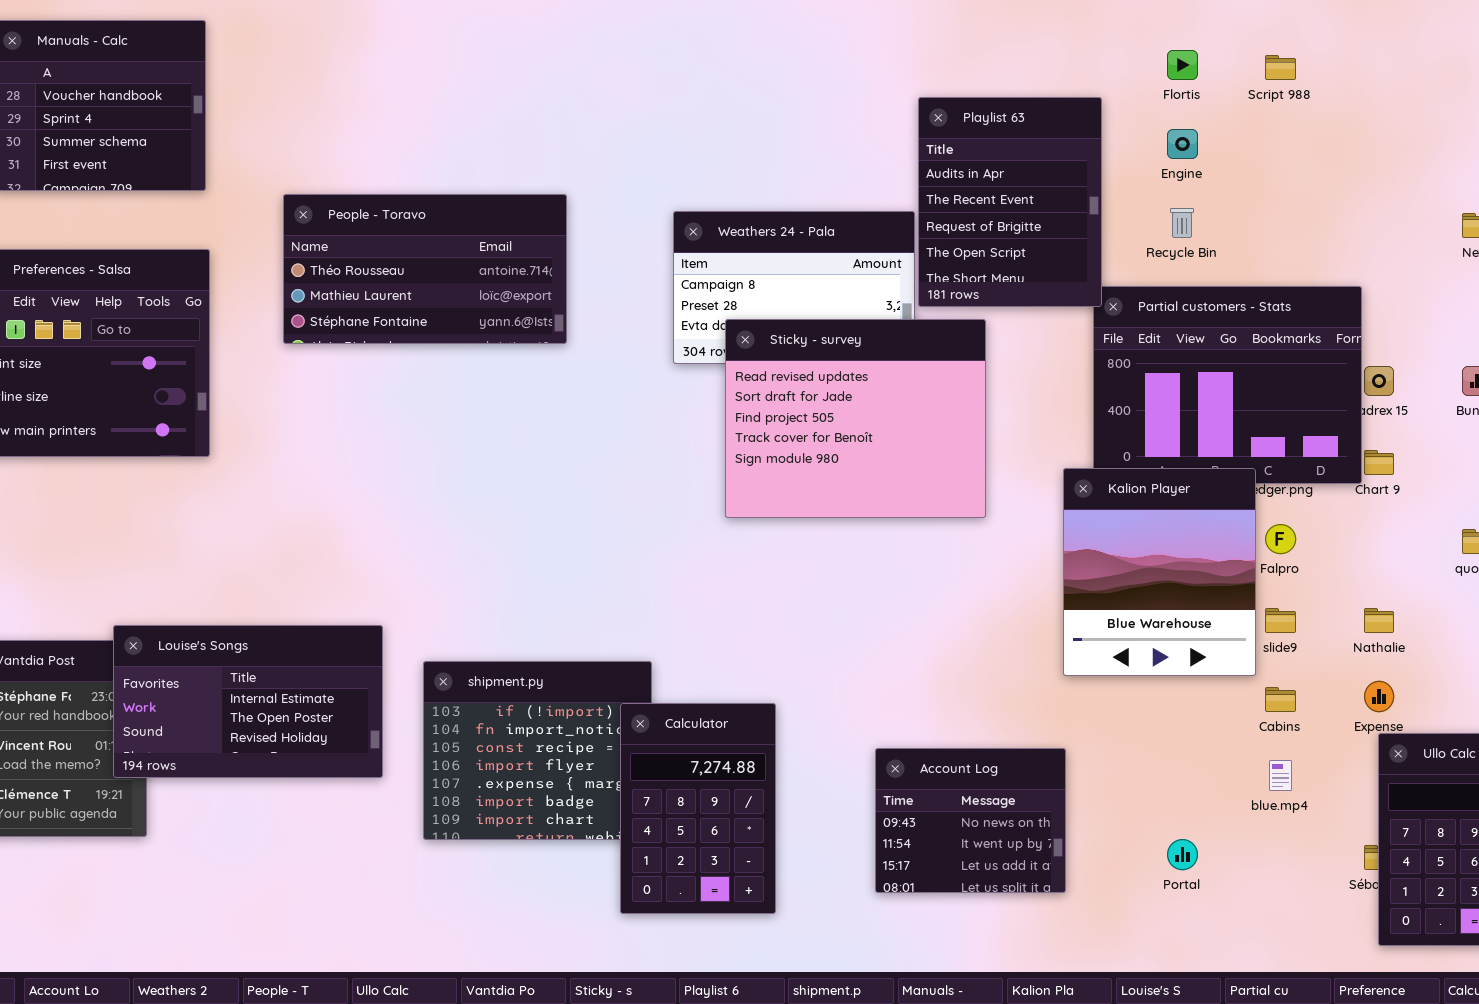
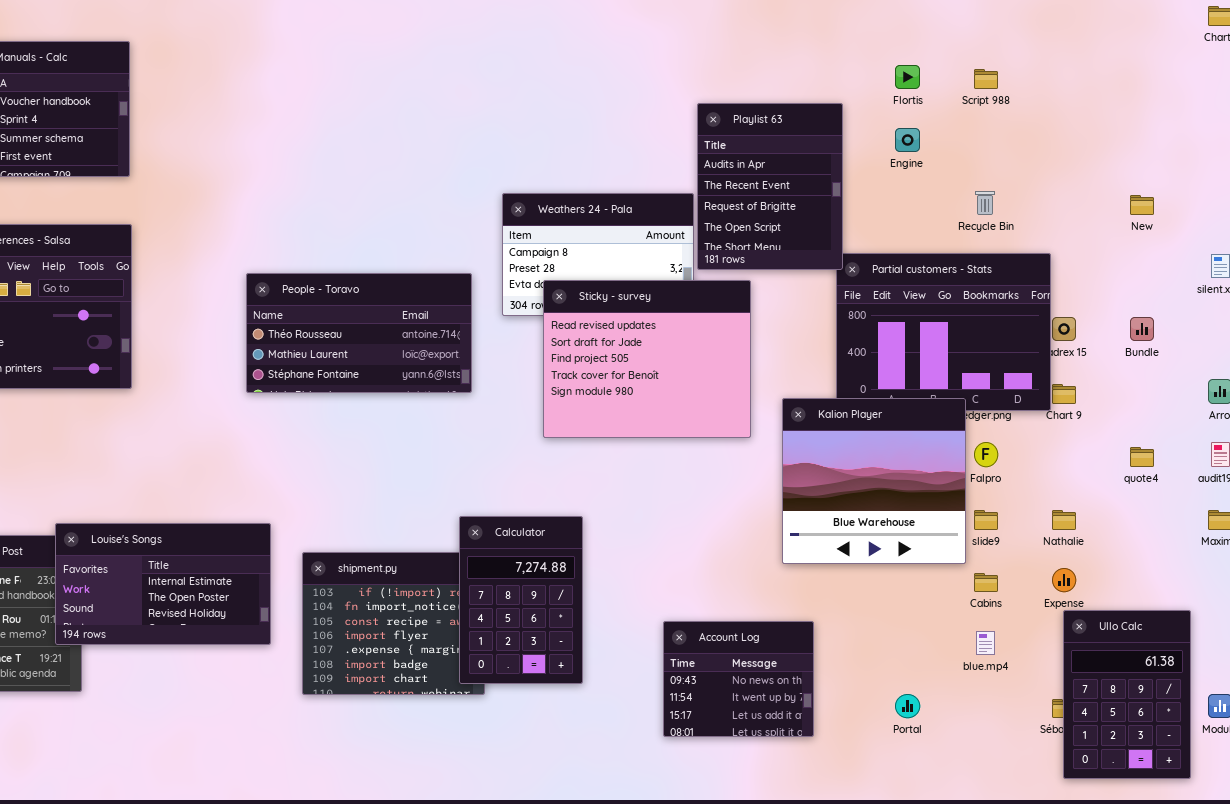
People - Toravo: [283,194,567,344] -> [246,273,472,393], moved
Recycle Bin: [1170,208,1194,238] -> [975,191,995,215], moved
Kalion Player: [1063,468,1256,676] -> [782,398,966,564], resized
Calculator: [620,703,776,914] -> [459,516,583,684], moved

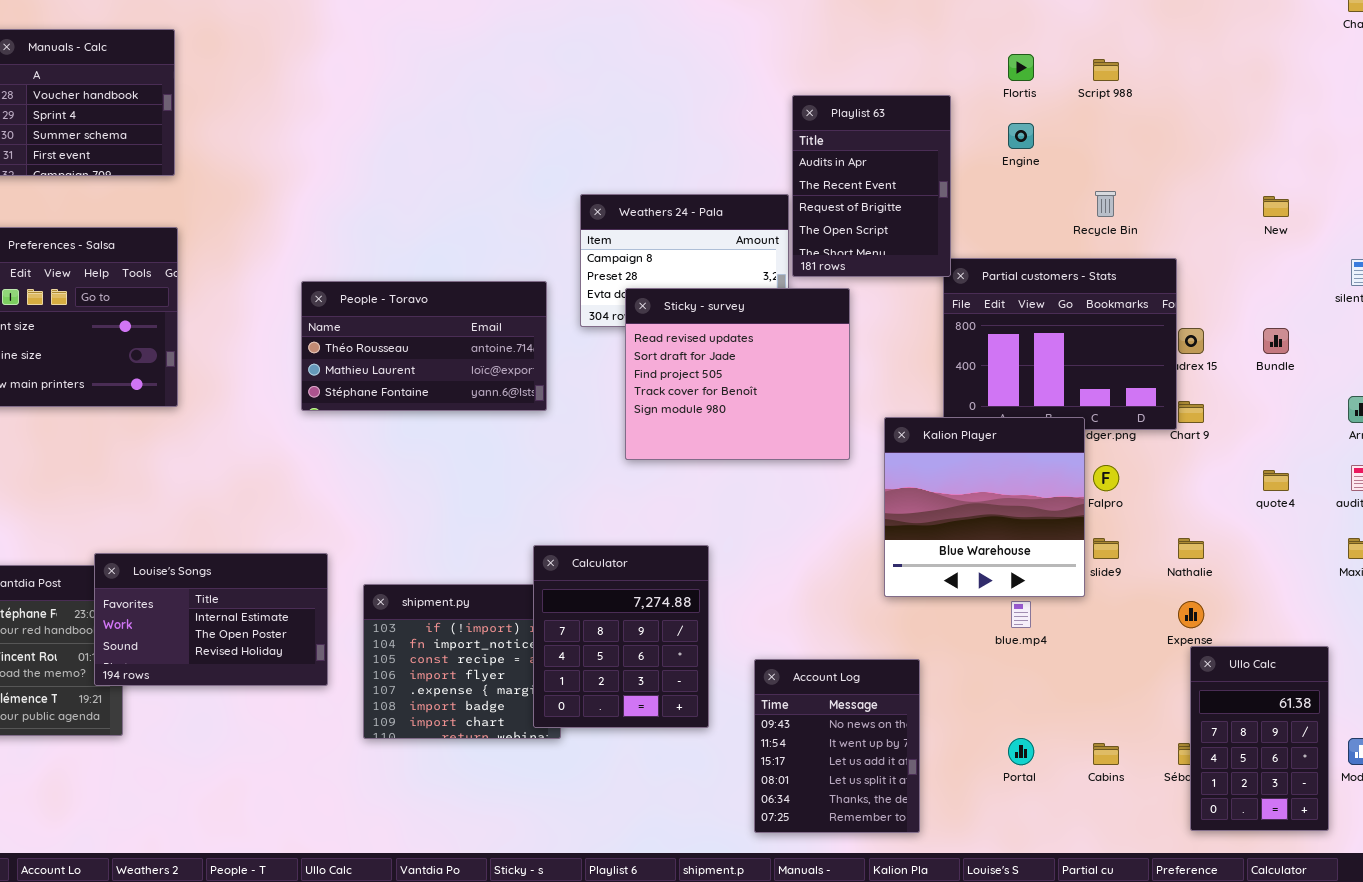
Calculator: [459,516,583,684] -> [533,545,709,728], resized
Cabins: [974,573,998,592] -> [1093,743,1119,765], moved
Account Log: [663,621,814,737] -> [754,659,920,833], resized
blue.mp4: [976,631,995,655] -> [1011,601,1031,628], moved

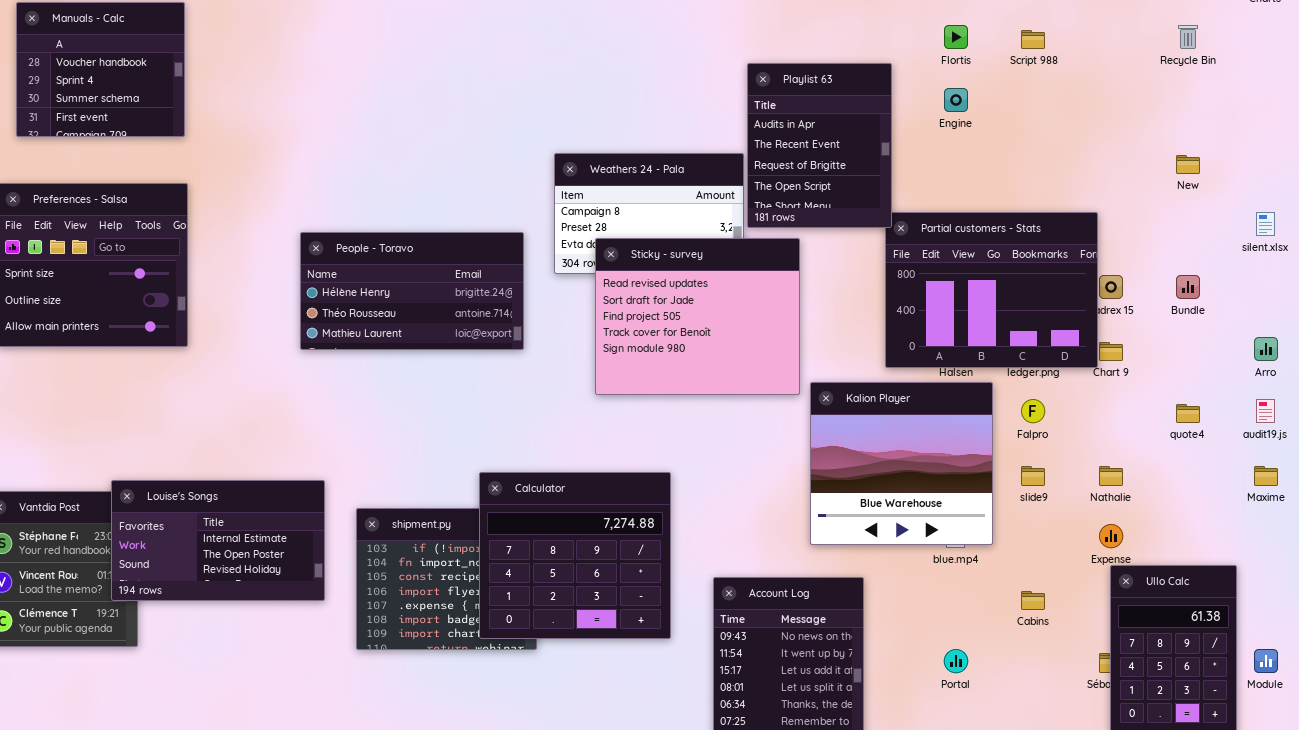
Recycle Bin: [1095,191,1116,217] -> [1178,25,1198,49], moved
People - Toravo: [301,281,547,411] -> [300,232,524,350], scrolled up 1 row
Kalion Player: [884,417,1085,597] -> [810,382,993,545], moved
Calculator: [533,545,709,728] -> [479,472,671,639], resized
Cabins: [1093,743,1119,765] -> [1021,591,1045,610], moved

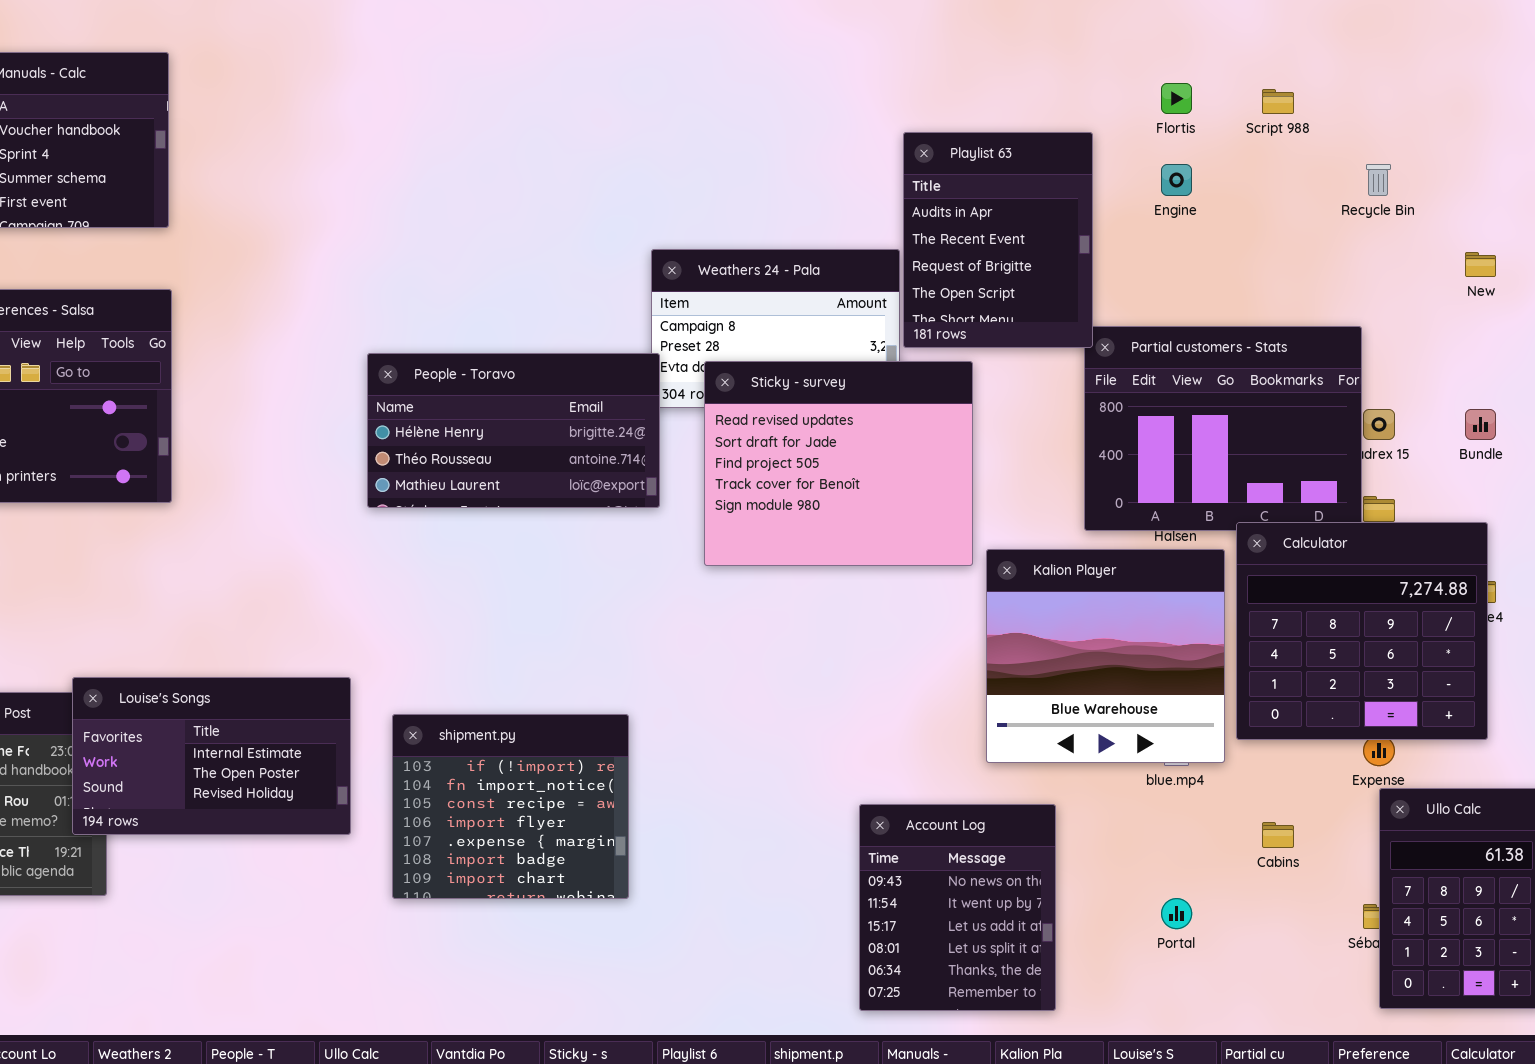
Recycle Bin: [1178,25,1198,49] -> [1366,164,1391,196], moved
People - Toravo: [300,232,524,350] -> [367,353,660,508], moved
Calculator: [479,472,671,639] -> [1236,522,1488,740], moved

